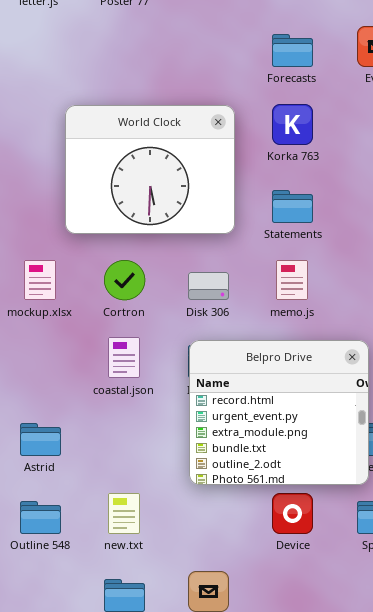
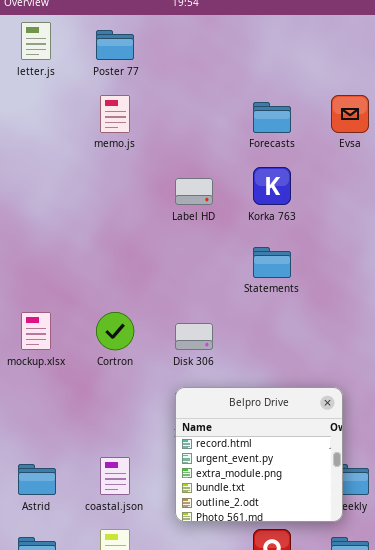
World Clock: [65,105,235,234] -> none, closed
memo.js: [276,260,308,300] -> [100,95,130,133], moved
coastal.json: [108,337,140,378] -> [100,457,130,495], moved

